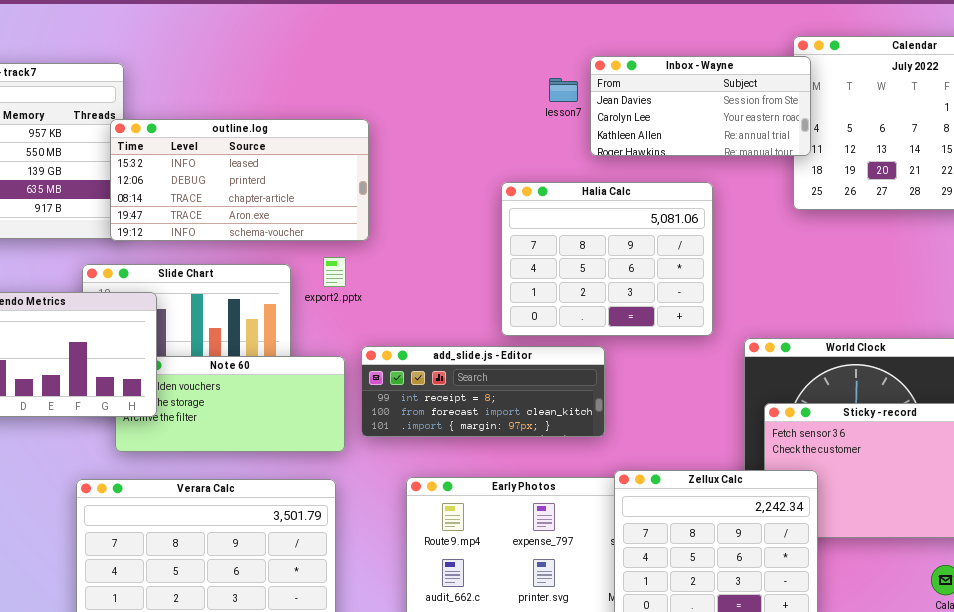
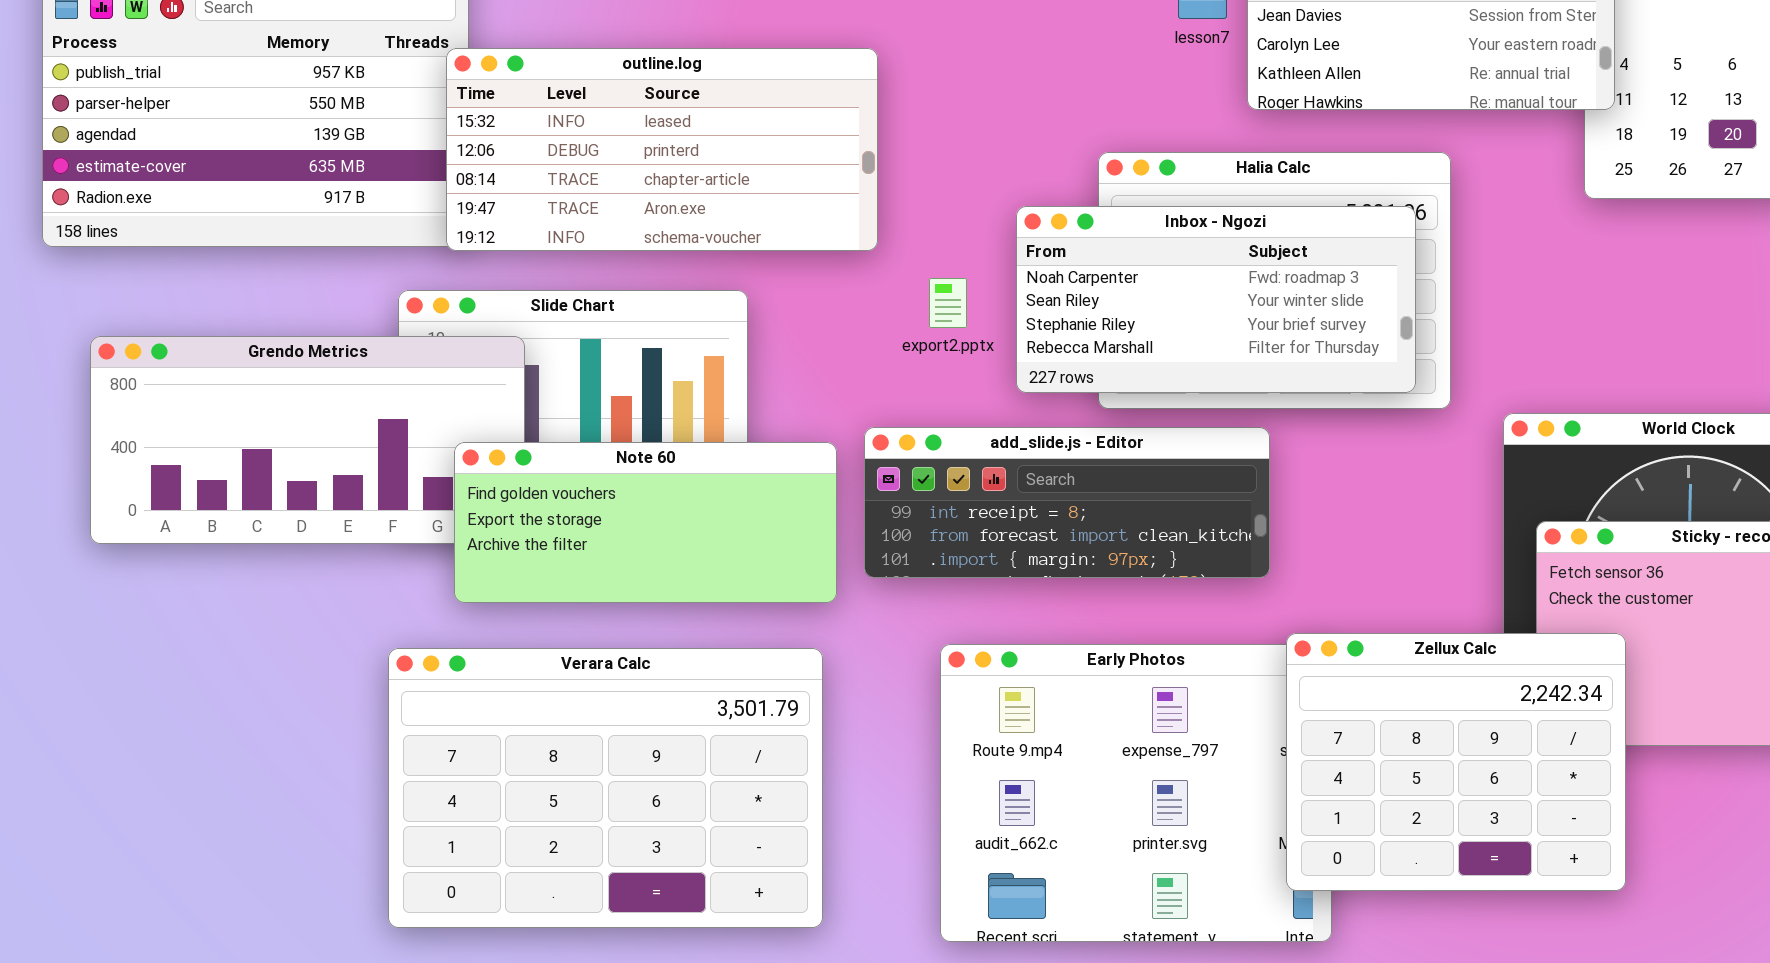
Inbox - Ngozi: none -> [1016,206,1416,393], opened
export2.pptx: [323,257,346,287] -> [929,278,967,328], moved
Note 60: [115,356,345,452] -> [454,442,837,603], raised

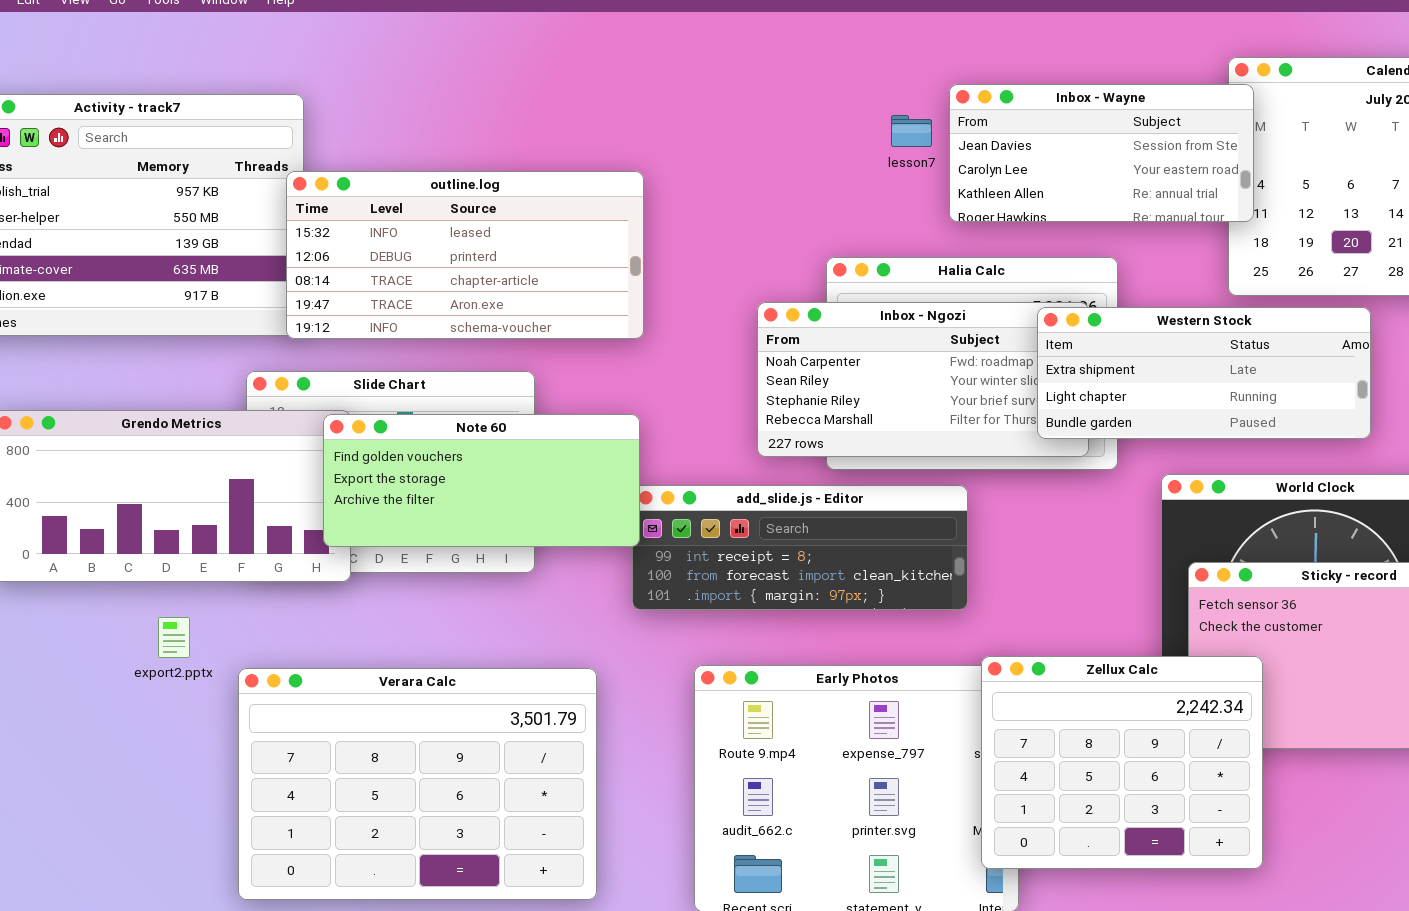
Western Stock: none -> [1037,307,1371,439], opened
export2.pptx: [929,278,967,328] -> [158,617,190,658], moved
Note 60: [454,442,837,603] -> [323,414,640,547], moved

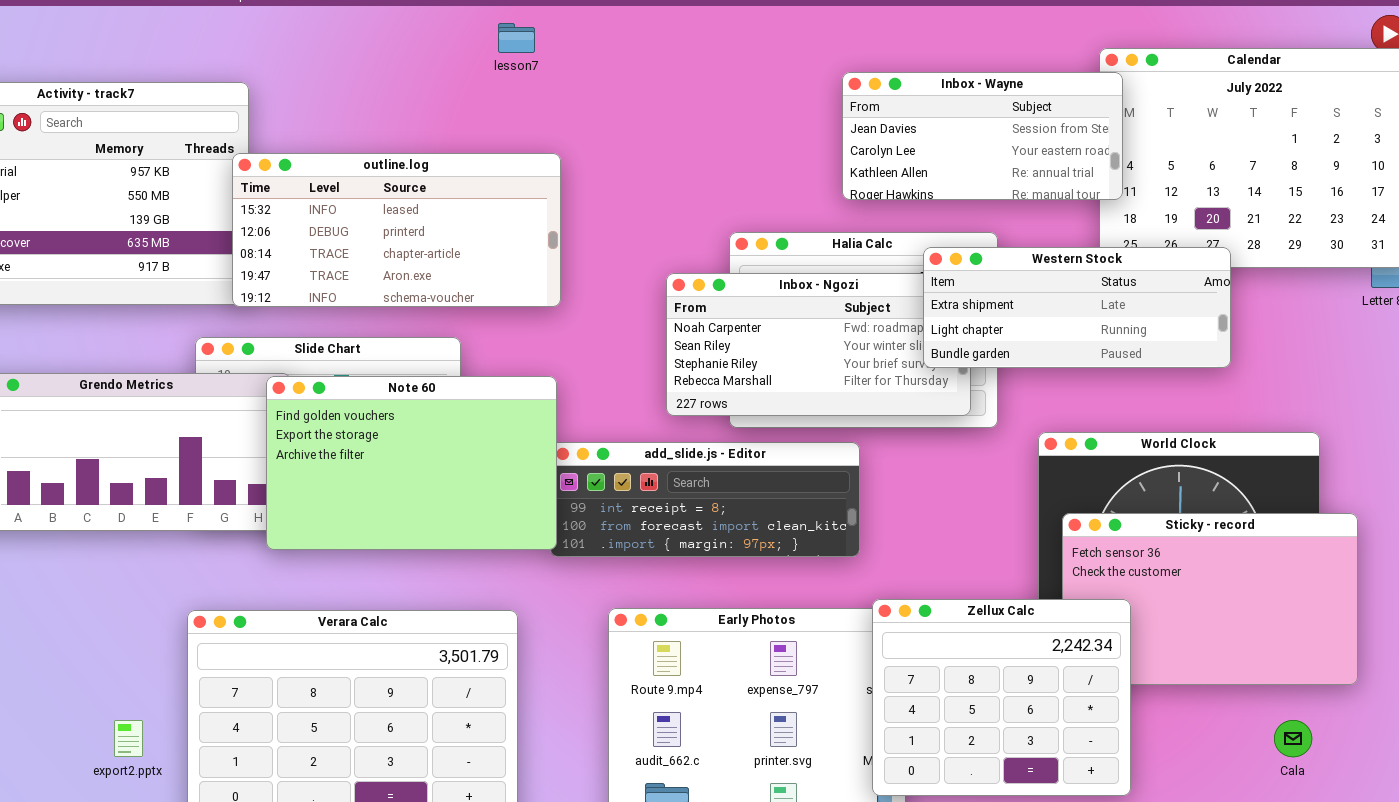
lesson7: [891,115,932,147] -> [498,23,535,53], moved
Western Stock: [1037,307,1371,439] -> [923,247,1231,368], moved
Note 60: [323,414,640,547] -> [266,376,557,550], resized
export2.pptx: [158,617,190,658] -> [114,720,143,757], moved

